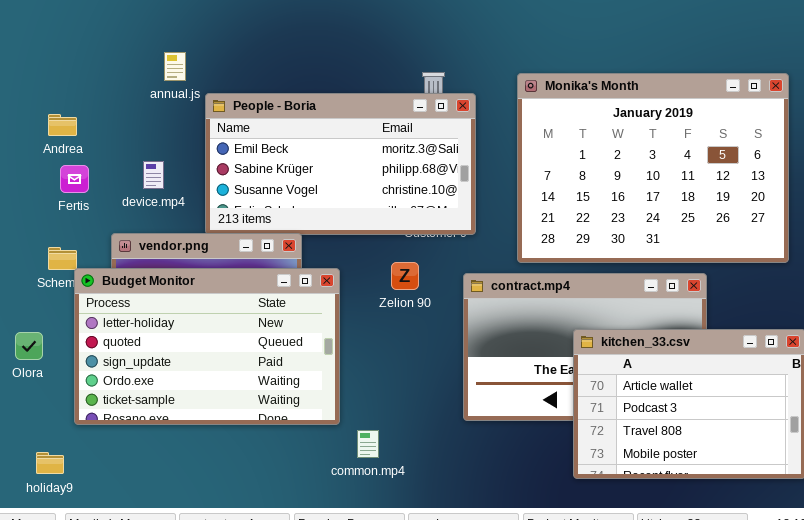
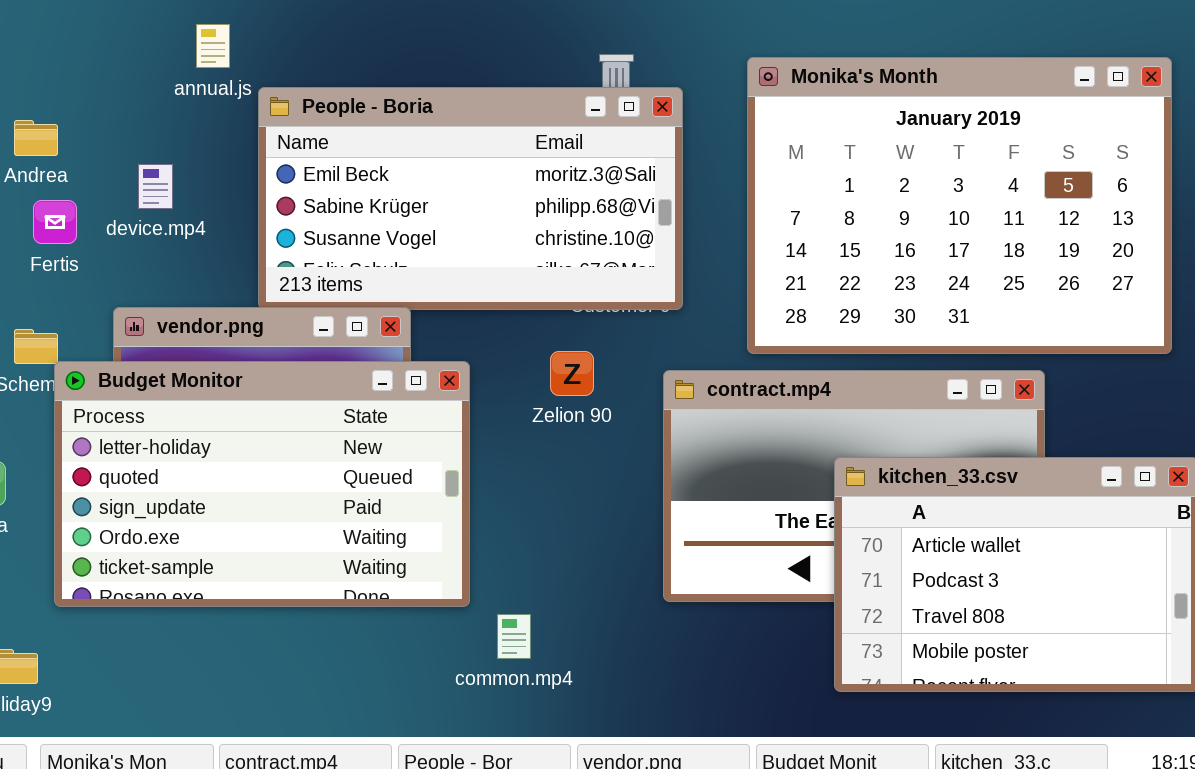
device.mp4: [143,161,164,189] -> [138,164,173,209], moved

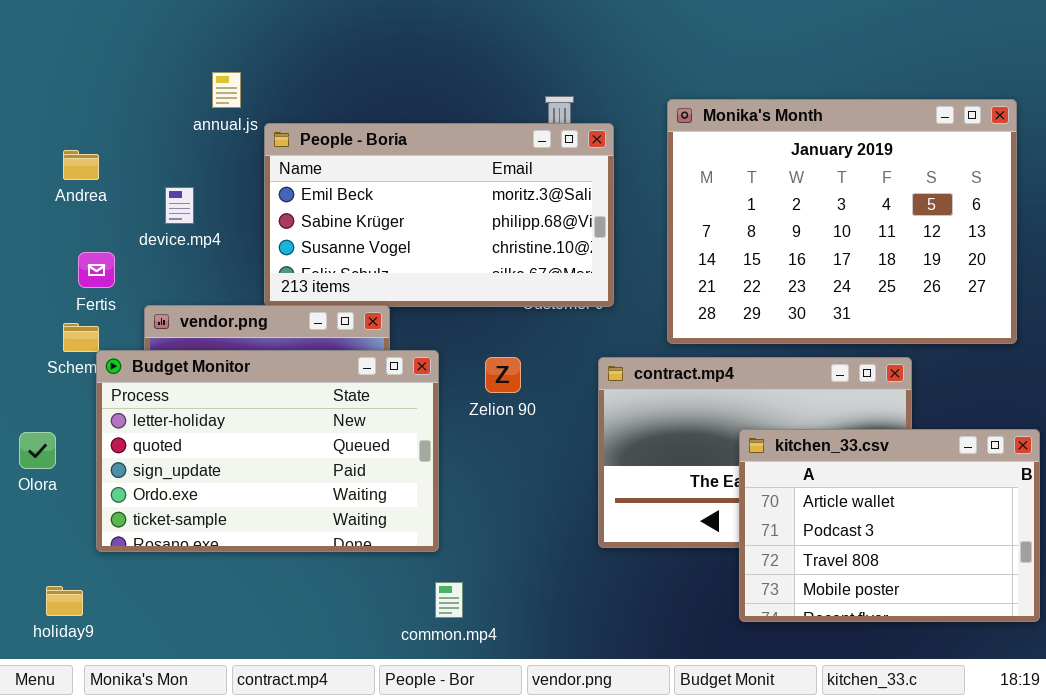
Fertis: [33,200,77,244] -> [78,252,115,288], moved
Zelion 90: [550,351,594,396] -> [485,357,521,393], moved
common.mp4: [497,614,531,659] -> [435,582,463,618], moved

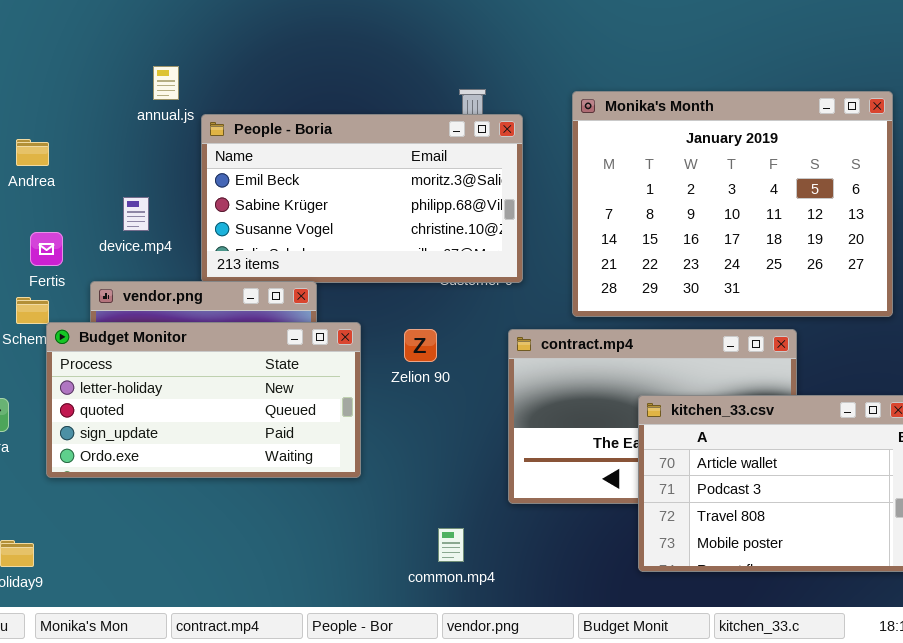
device.mp4: [165,187,194,224] -> [123,197,149,231], moved
Budget Monitor: [96,350,439,552] -> [46,322,361,478], resized
common.mp4: [435,582,463,618] -> [438,528,464,562], moved

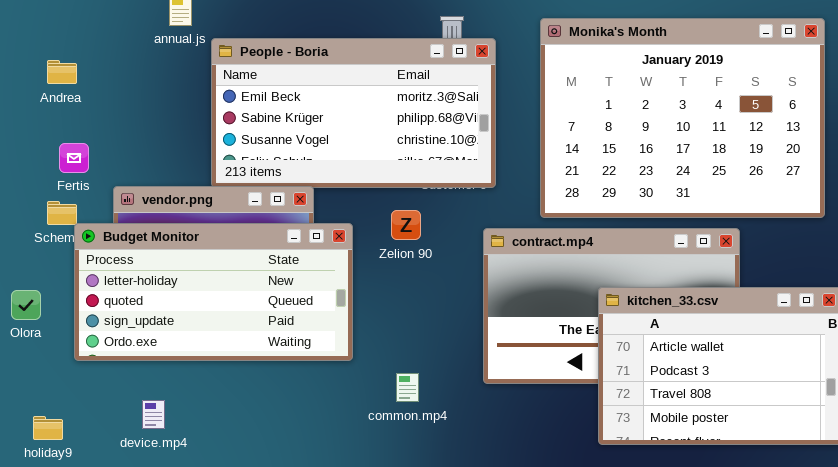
device.mp4: [123,197,149,231] -> [142,400,165,429], moved
Zelion 90: [404,329,437,362] -> [391,210,421,240], moved
common.mp4: [438,528,464,562] -> [396,373,419,402], moved

